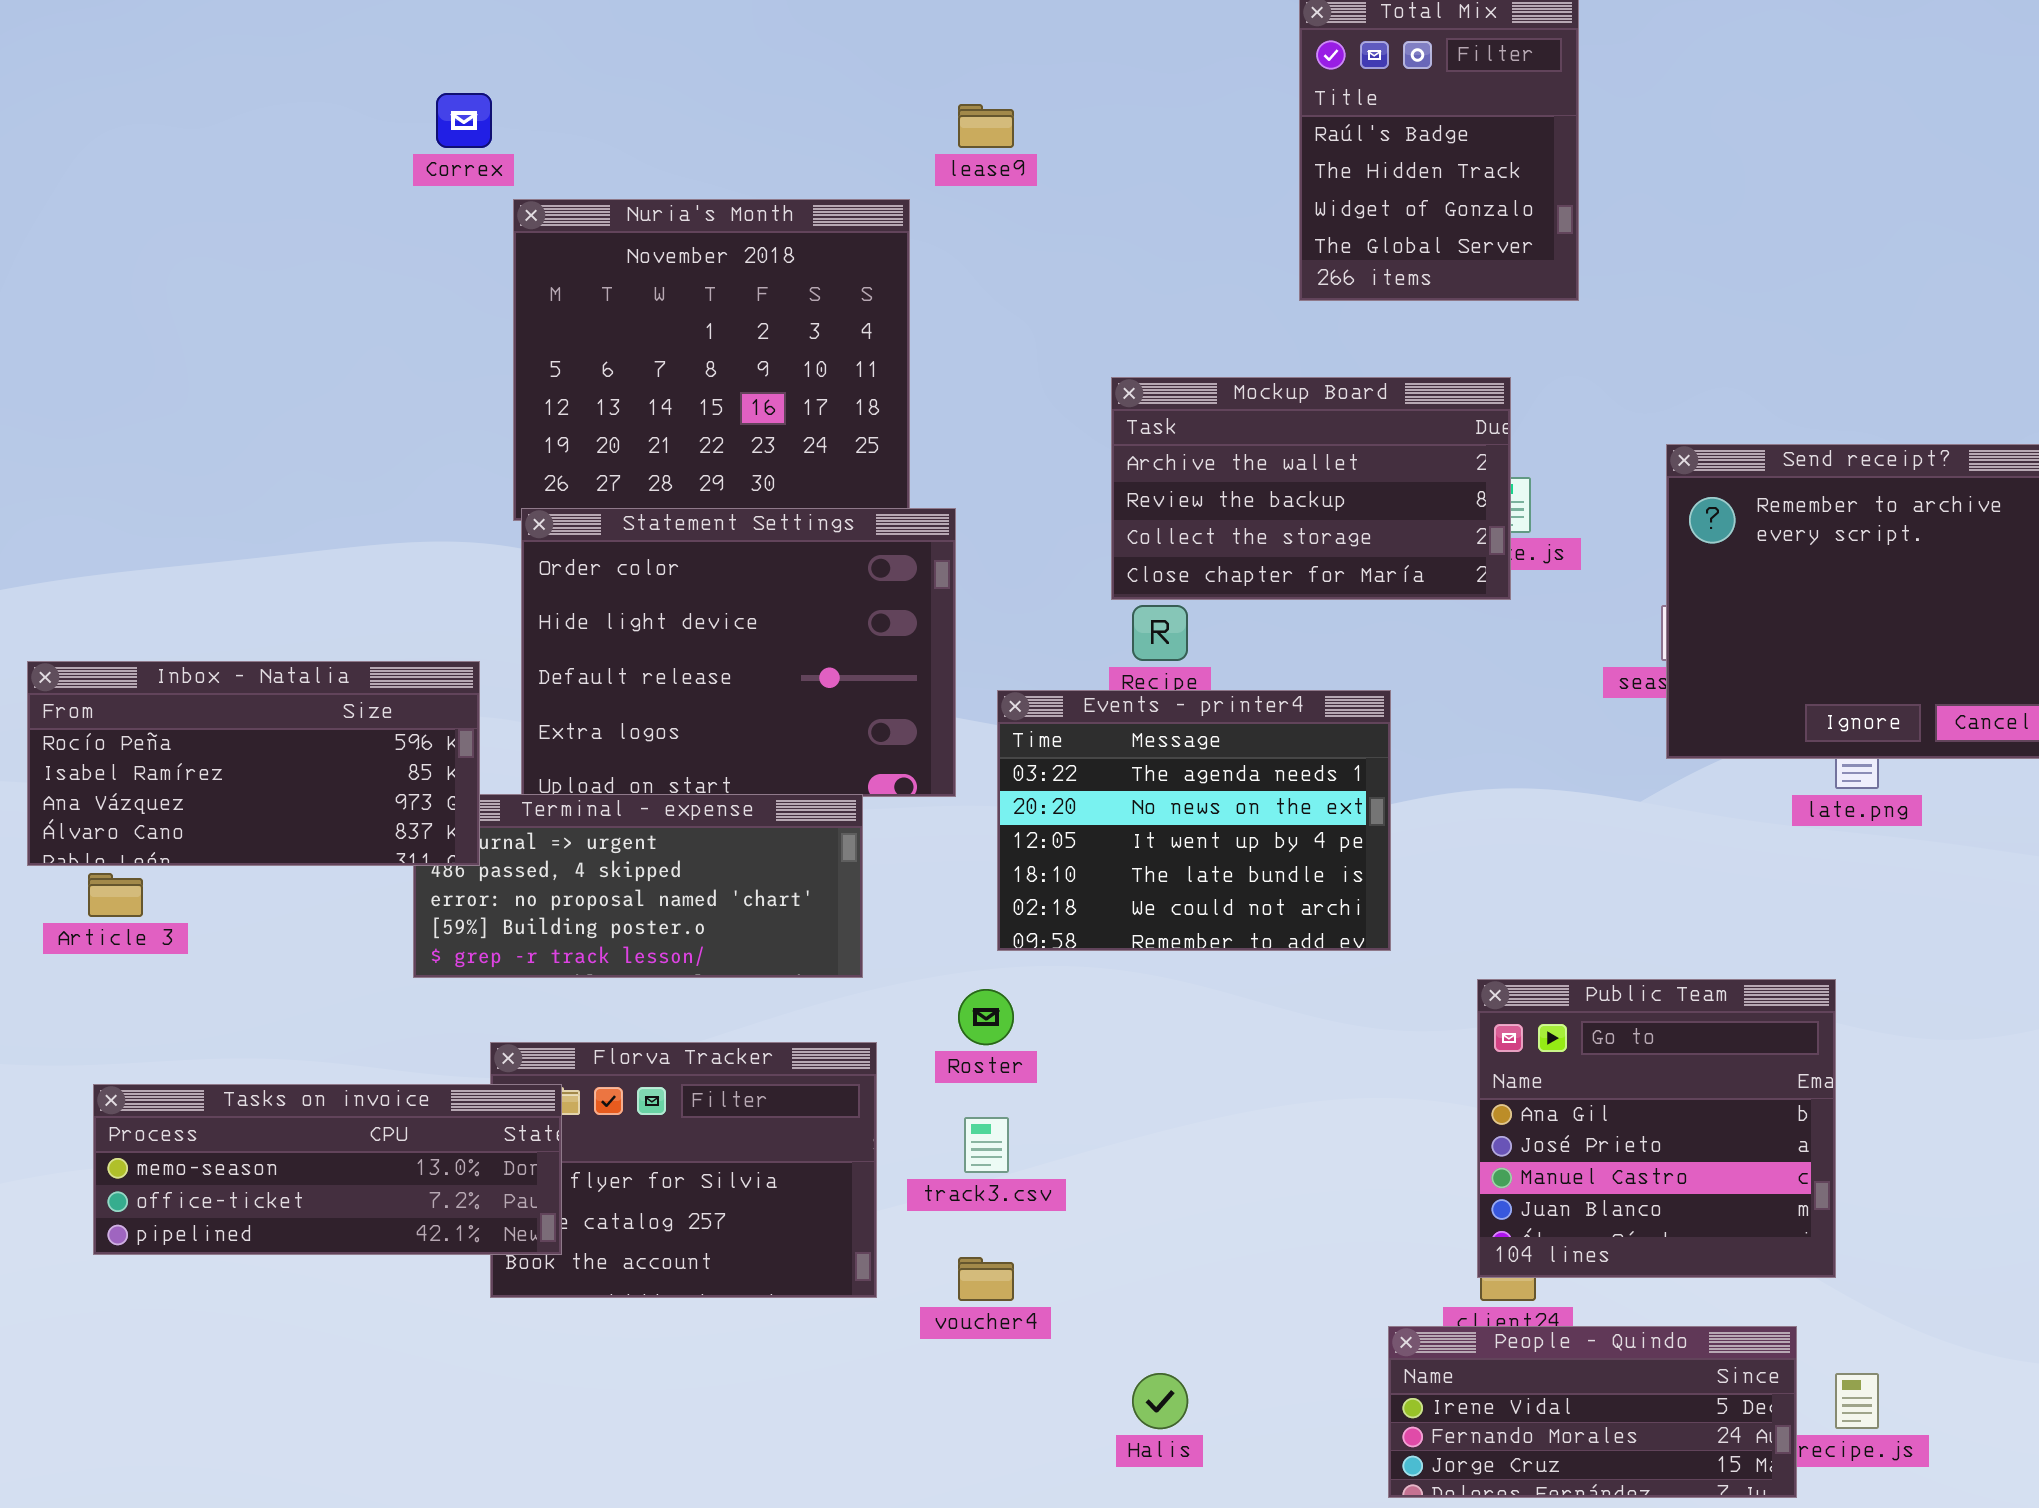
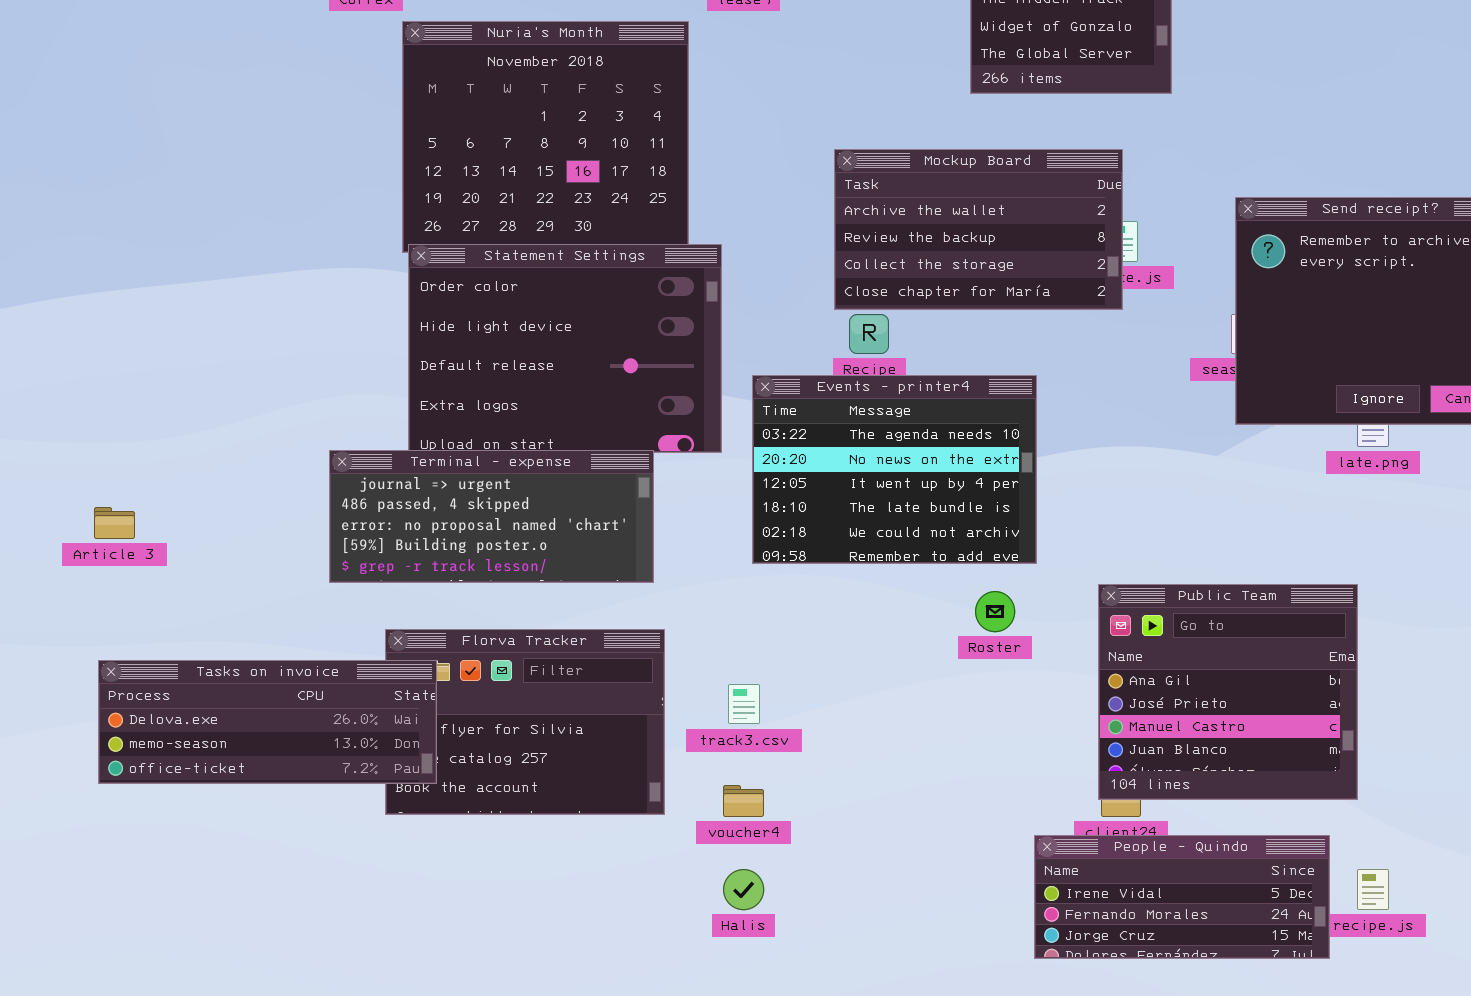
Inbox - Natalia: [27,661,480,866] -> none, closed
Roster: [958,989,1014,1045] -> [975,591,1015,632], moved
Tasks on invoice: [93,1084,562,1255] -> [98,660,437,784], scrolled up 1 row
Halis: [1132,1373,1188,1429] -> [723,869,764,910], moved

